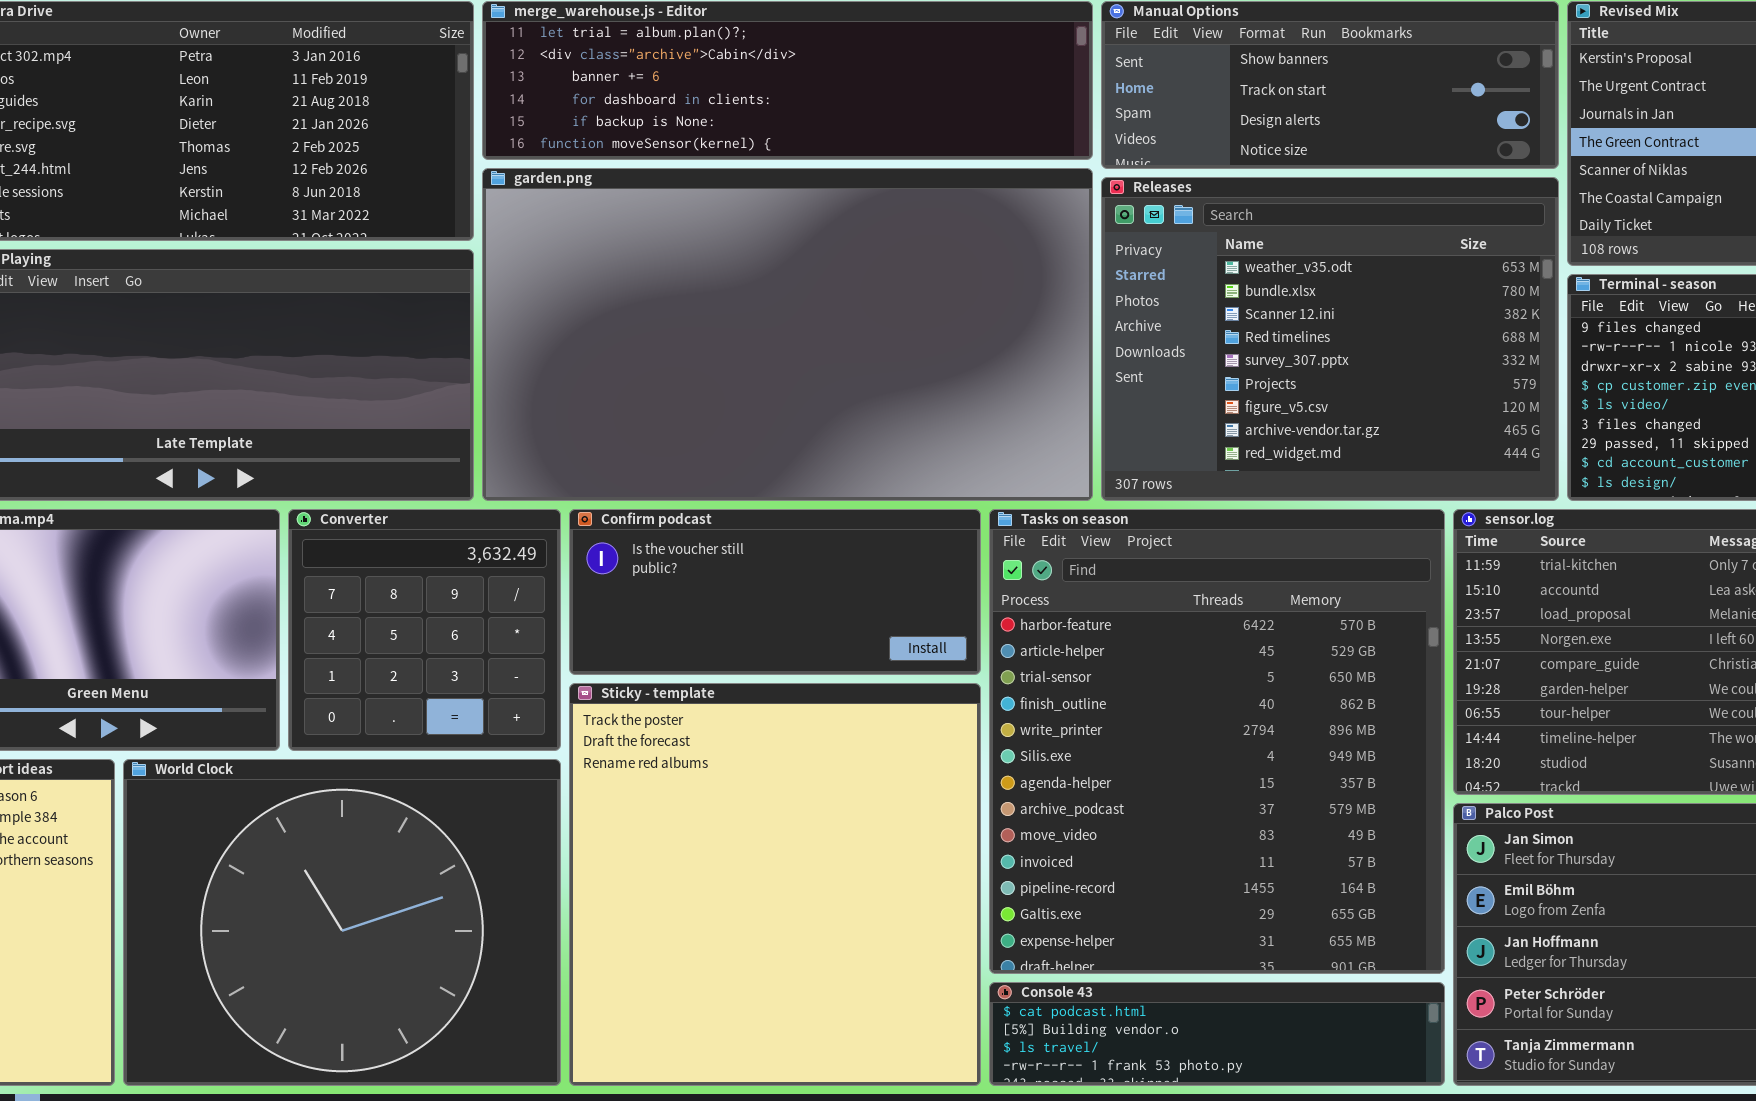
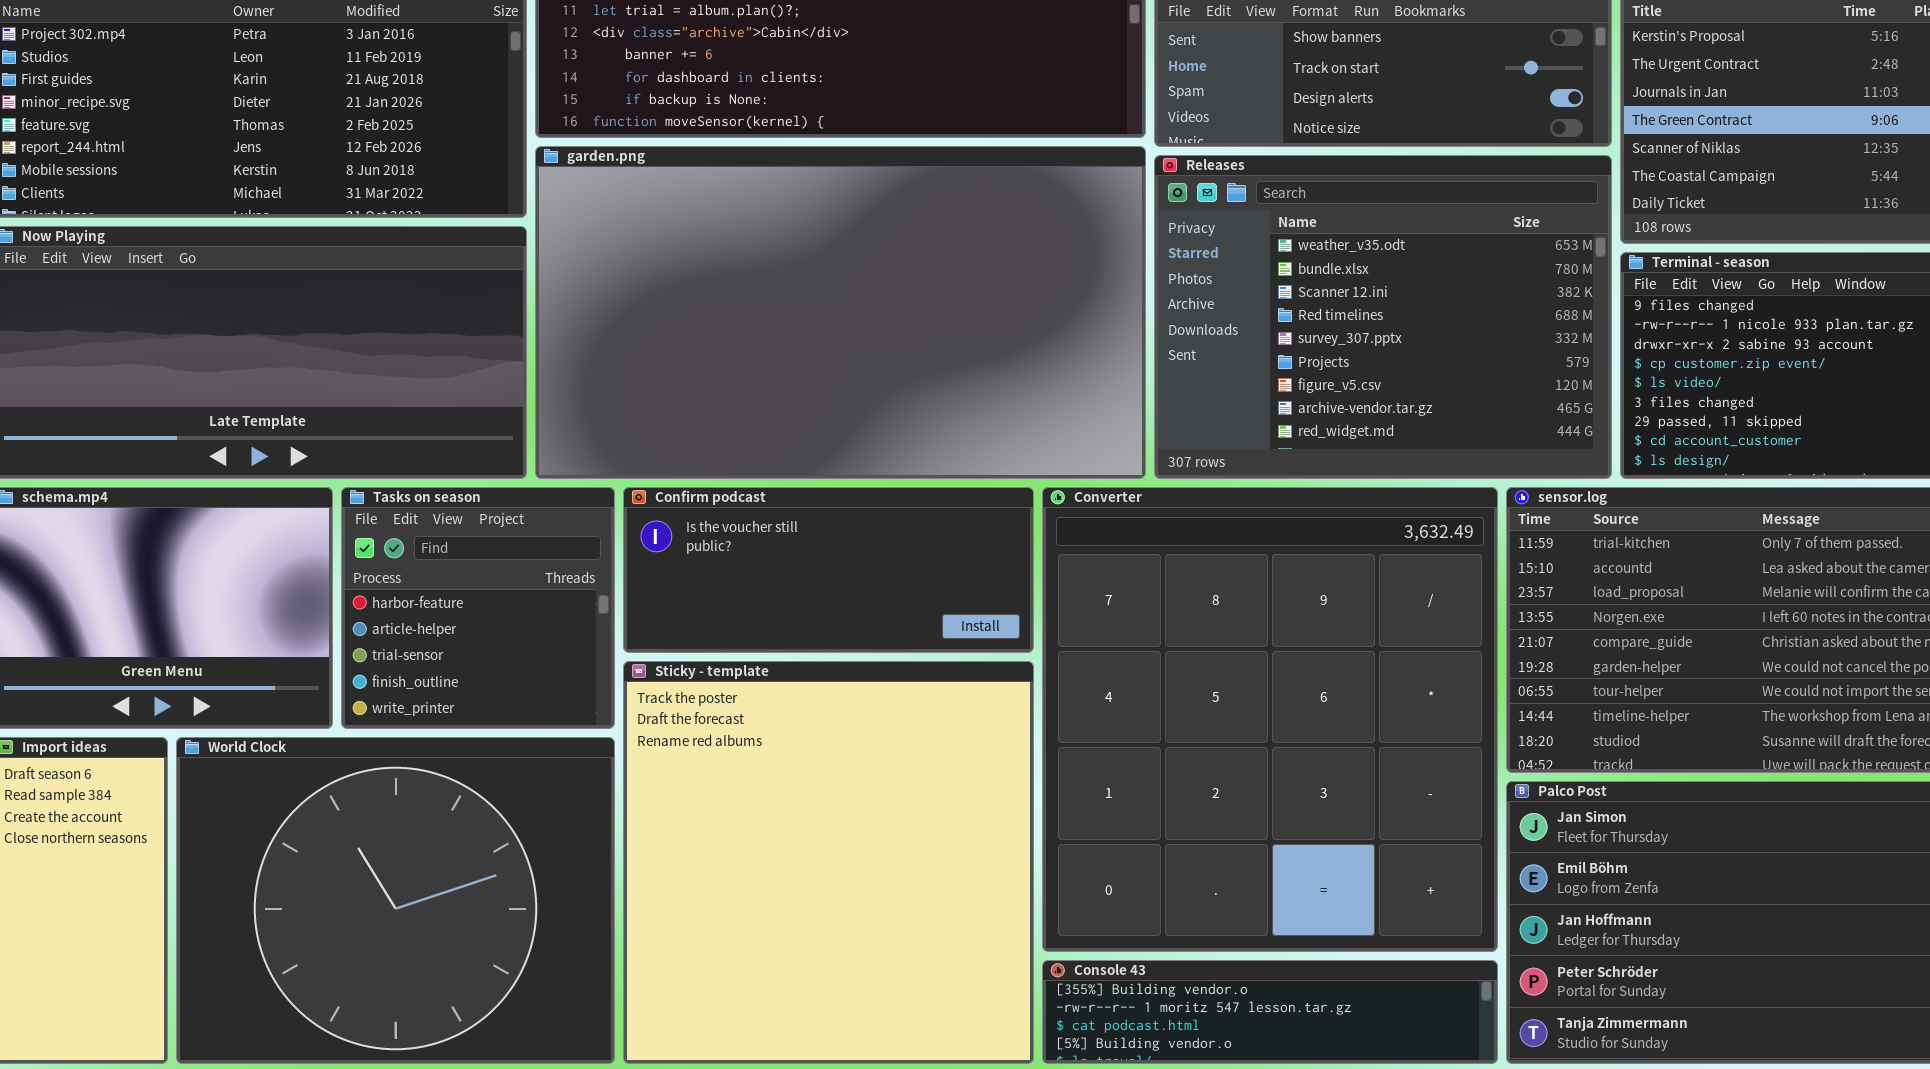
Converter: [288,509,561,751] -> [1042,487,1498,952], moved, resized
Tasks on season: [989,509,1445,974] -> [341,487,615,729], moved, resized
Console 43: [989,982,1445,1086] -> [1042,960,1498,1064], scrolled up 2 rows

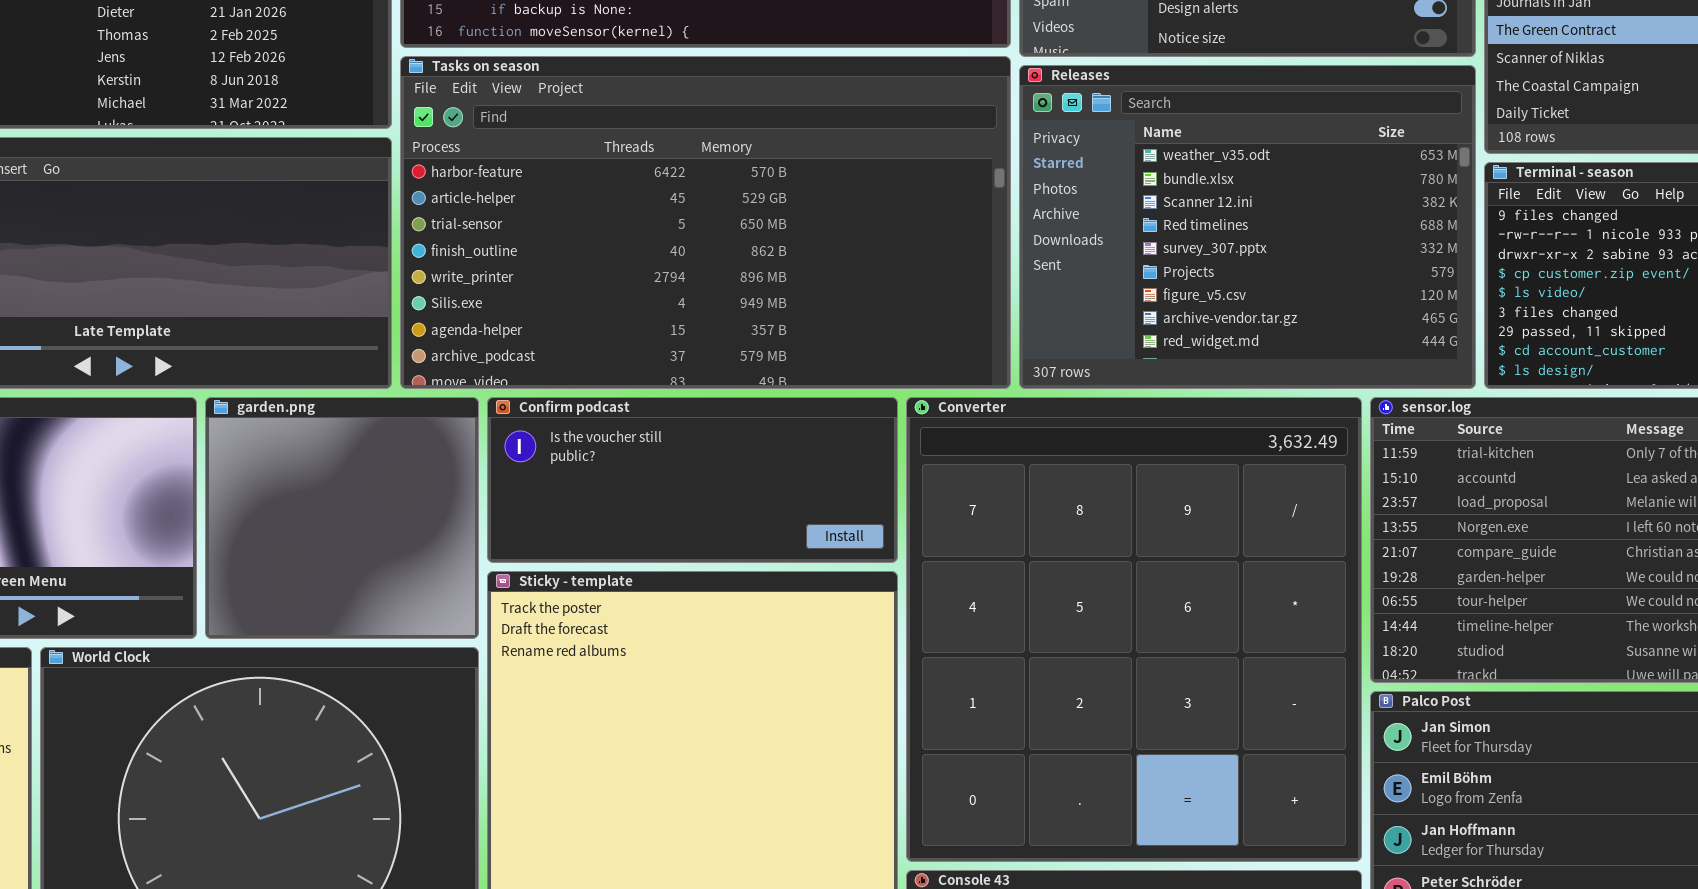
garden.png: [535,146,1146,479] -> [205,397,479,639], moved, resized
Tasks on season: [341,487,615,729] -> [400,56,1011,389], moved, resized

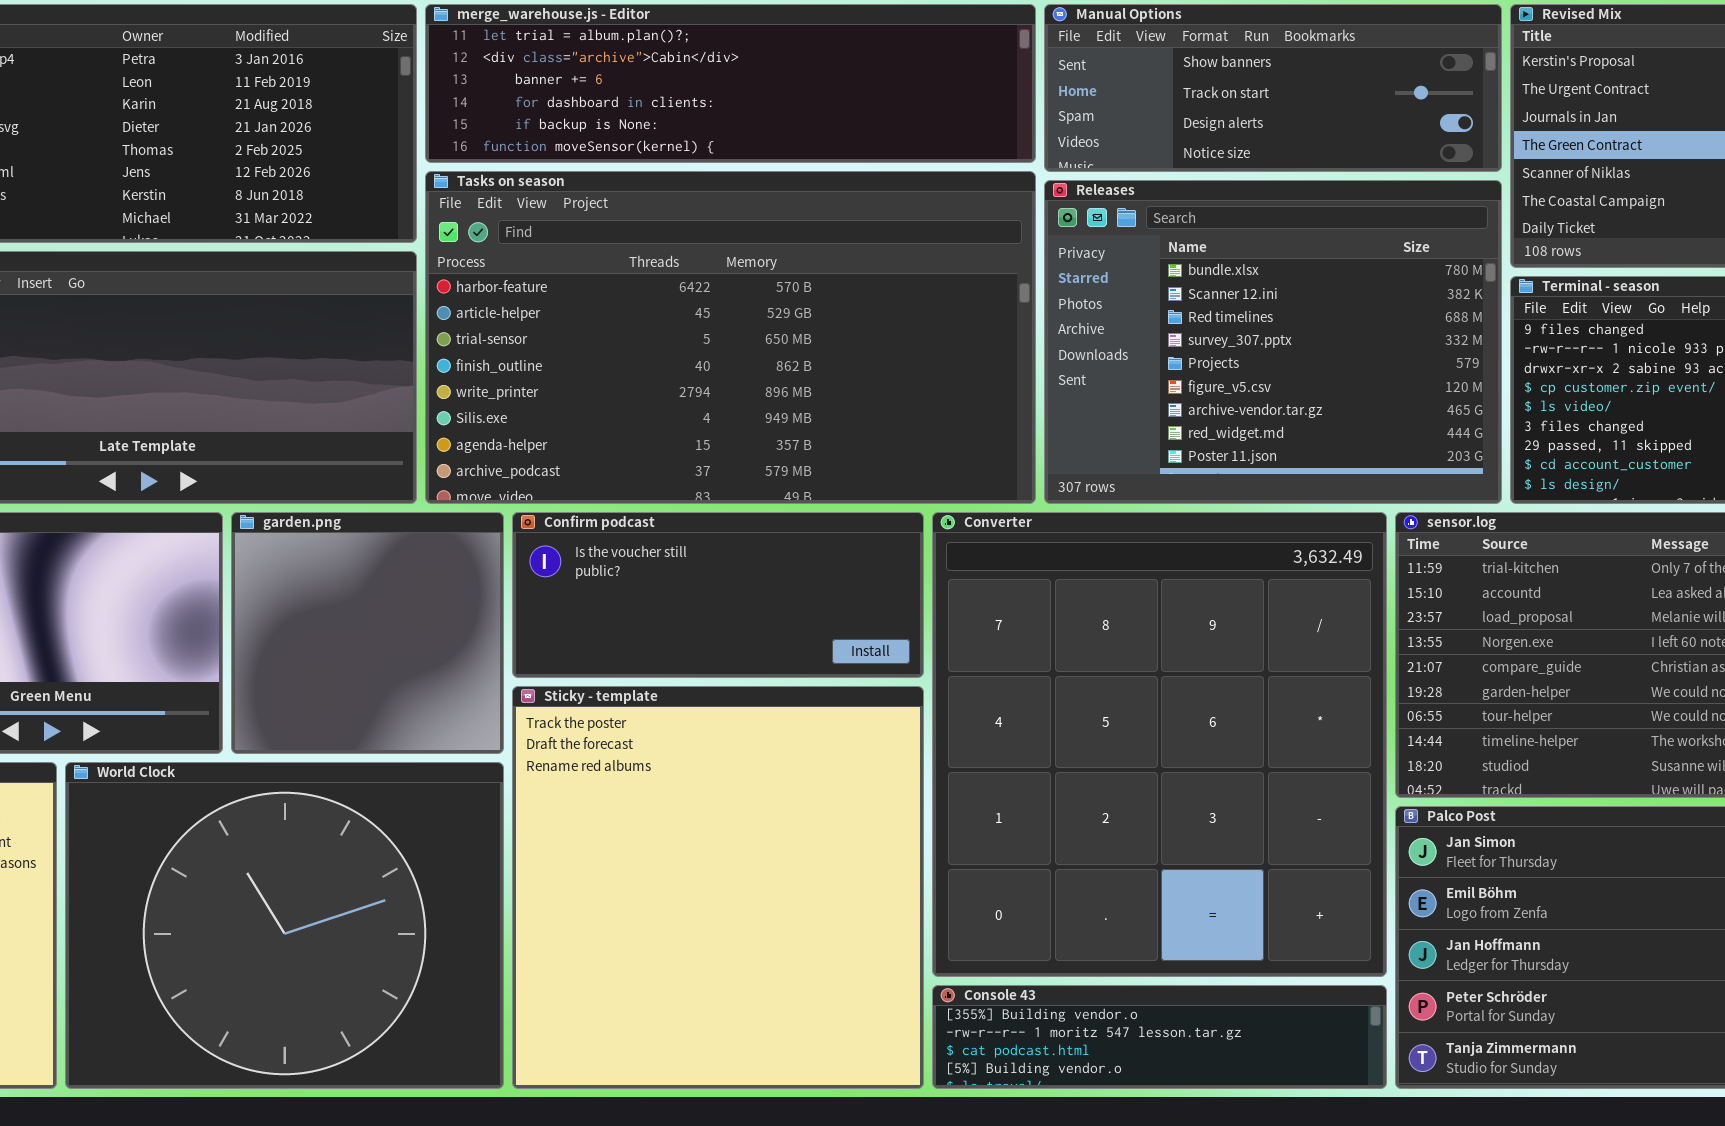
Releases: [1019,65,1476,389] -> [1044,180,1502,504], scrolled down 1 row

